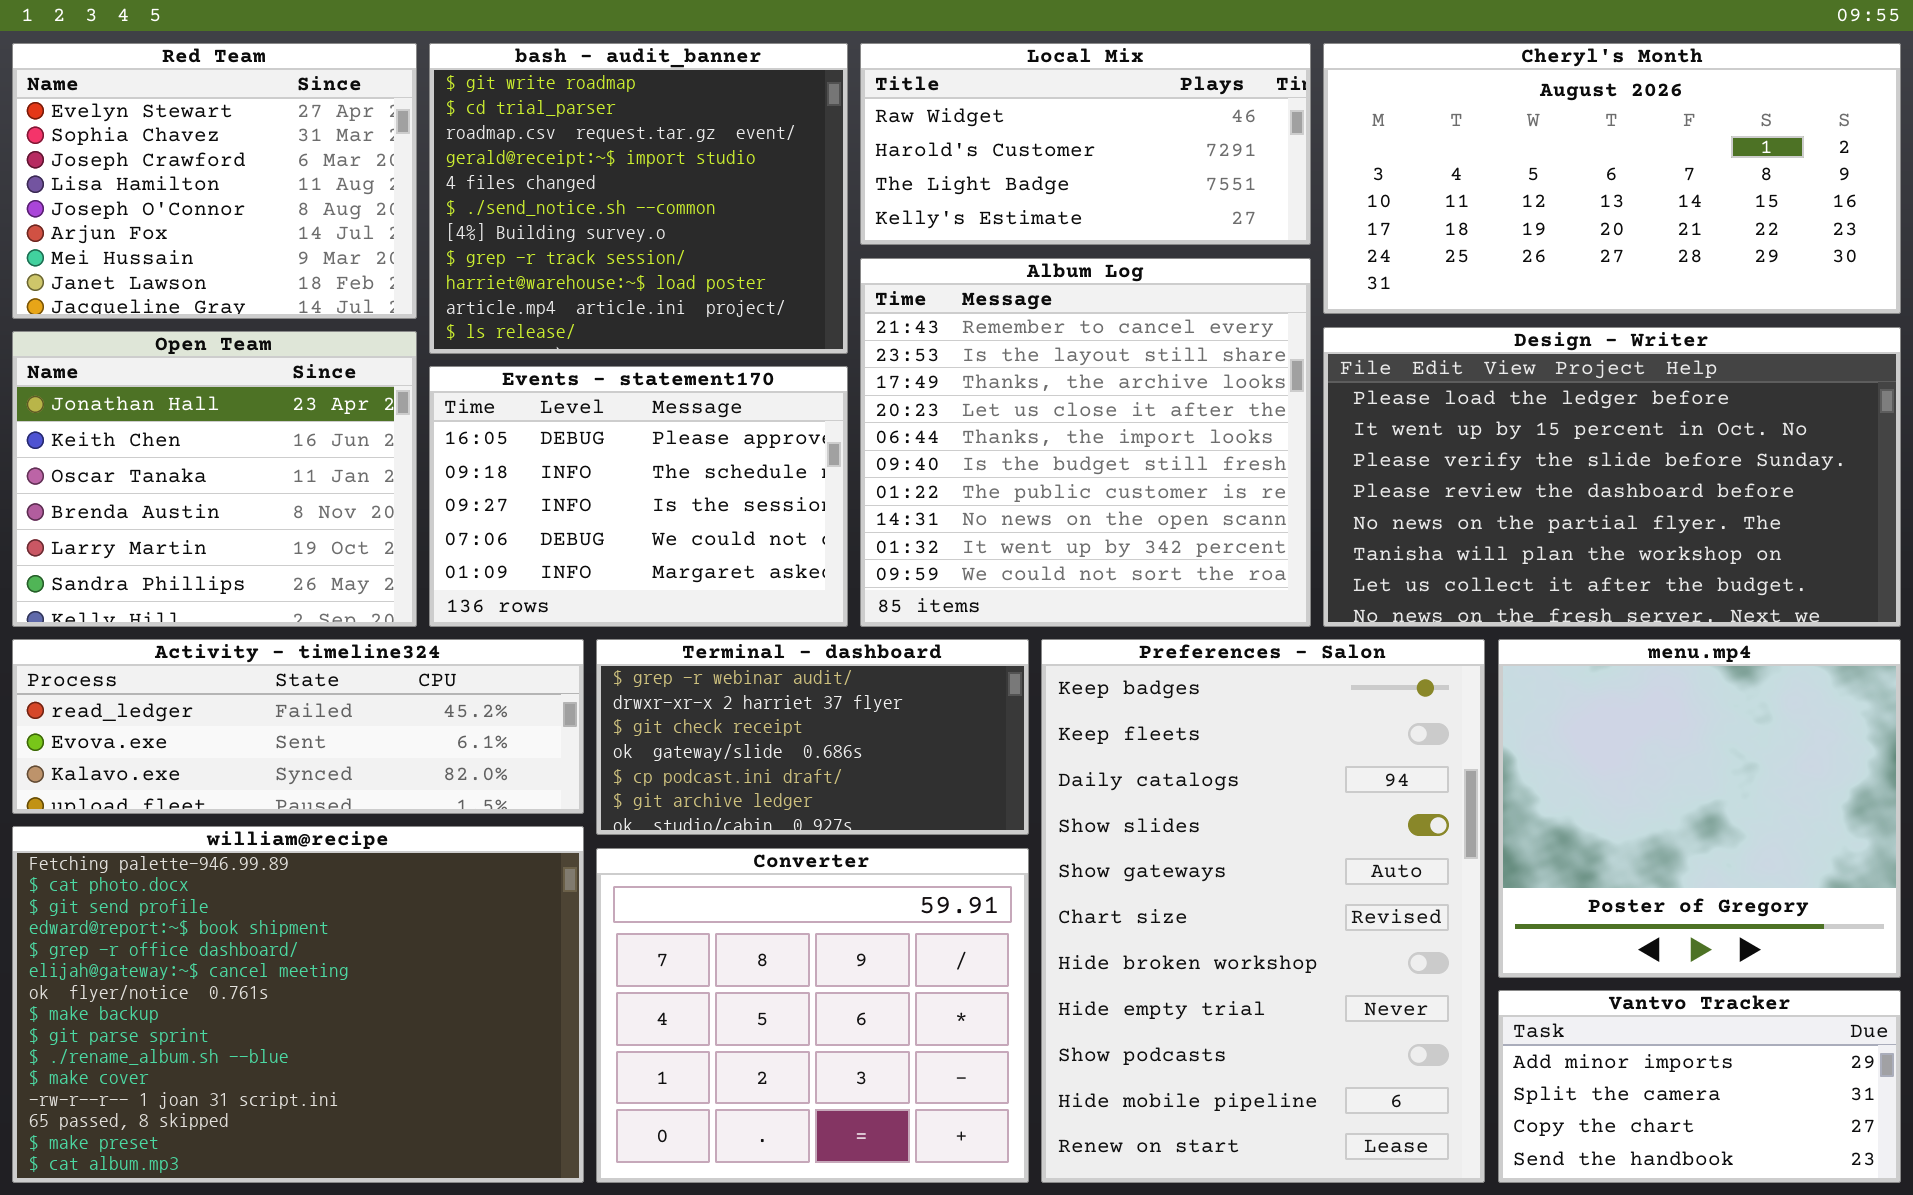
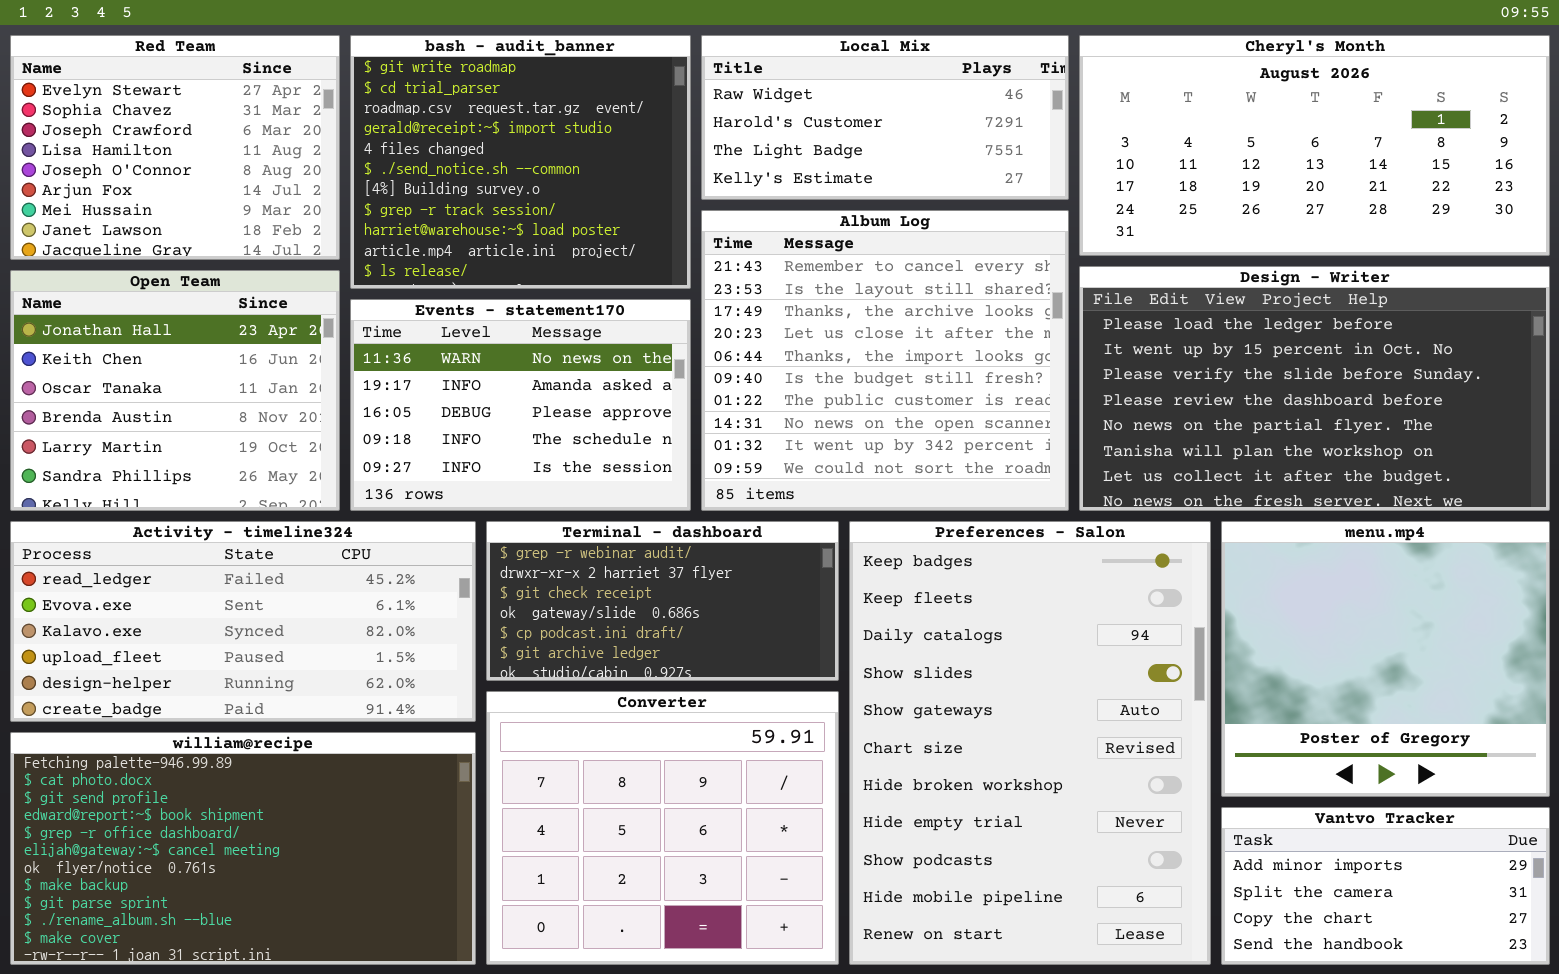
Events - statement170: [429,366,848,627] -> [350,299,691,511], scrolled up 2 rows
Activity - timeline324: [12,639,584,814] -> [10,521,476,722], resized
william@recipe: [12,826,584,1183] -> [10,732,476,965], resized

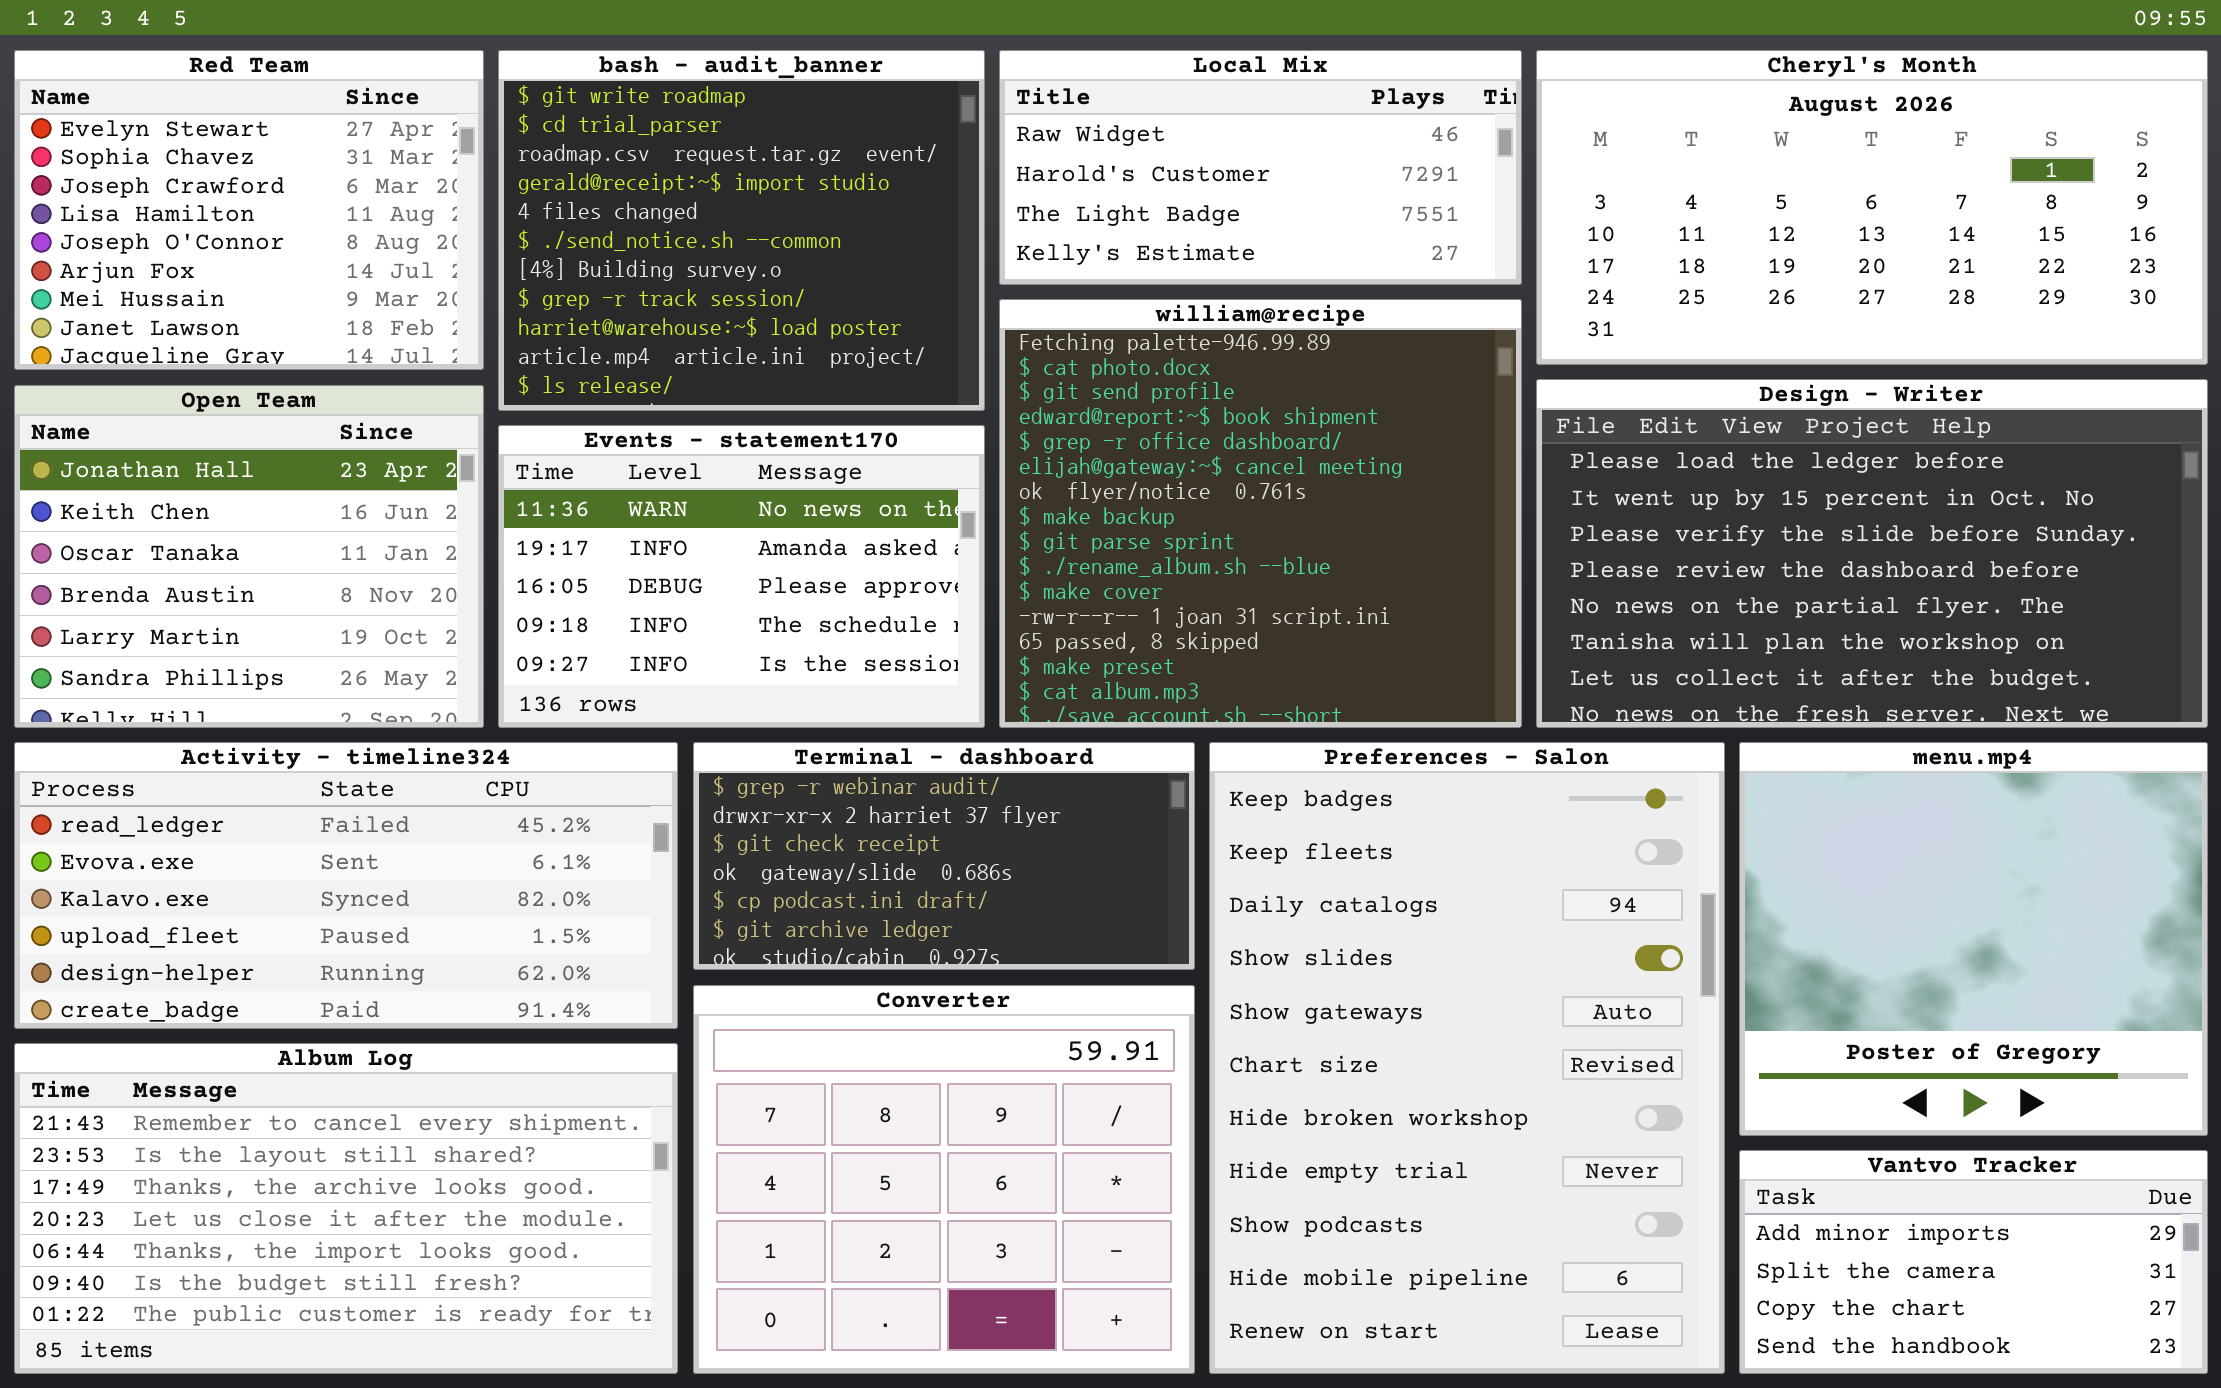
Album Log: [701,210,1069,511] -> [14,1043,678,1374], moved, resized
william@recipe: [10,732,476,965] -> [999,299,1522,728], moved, resized

